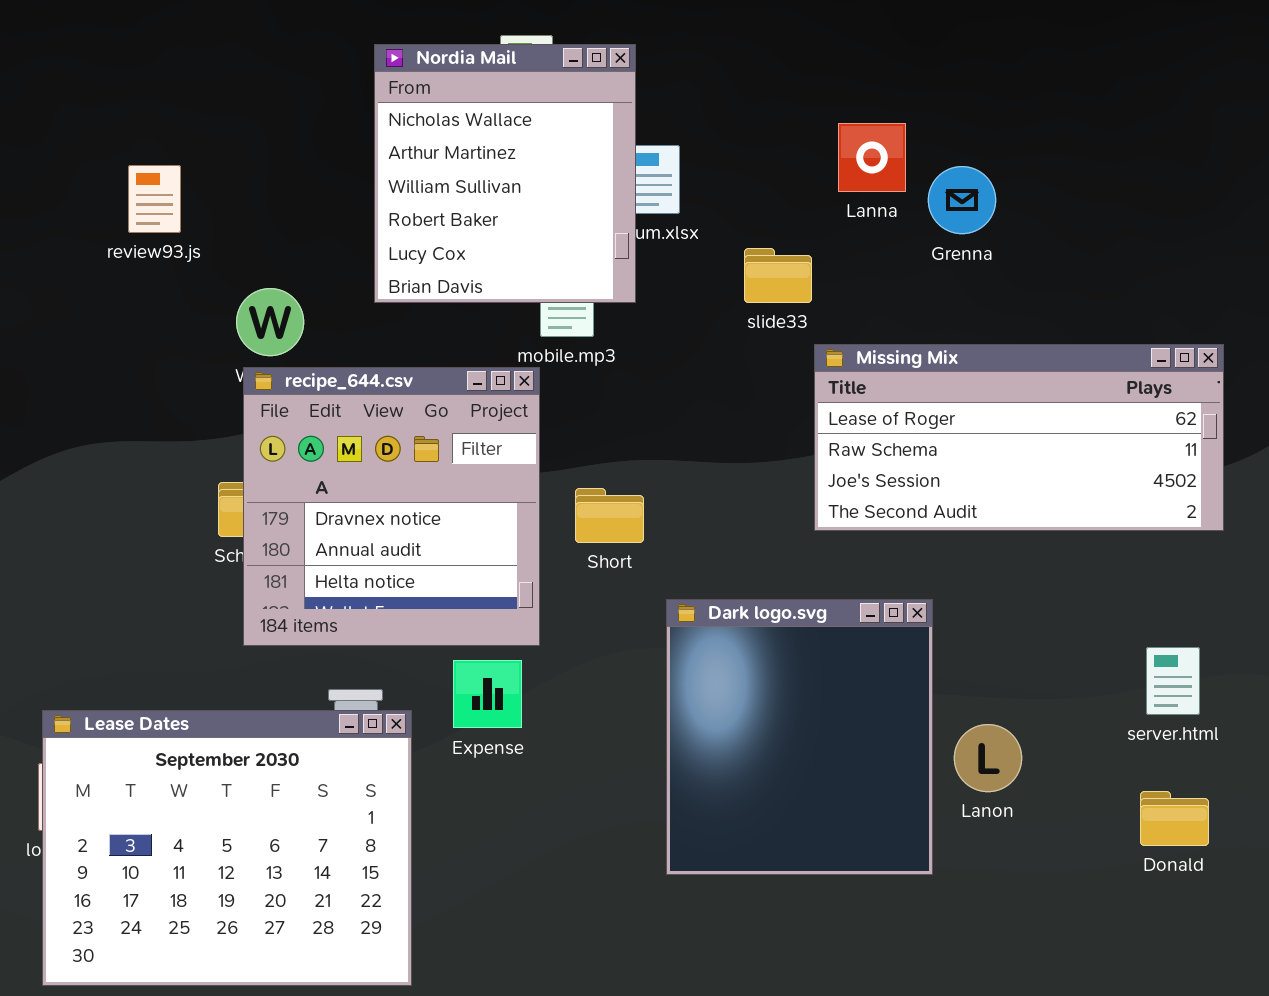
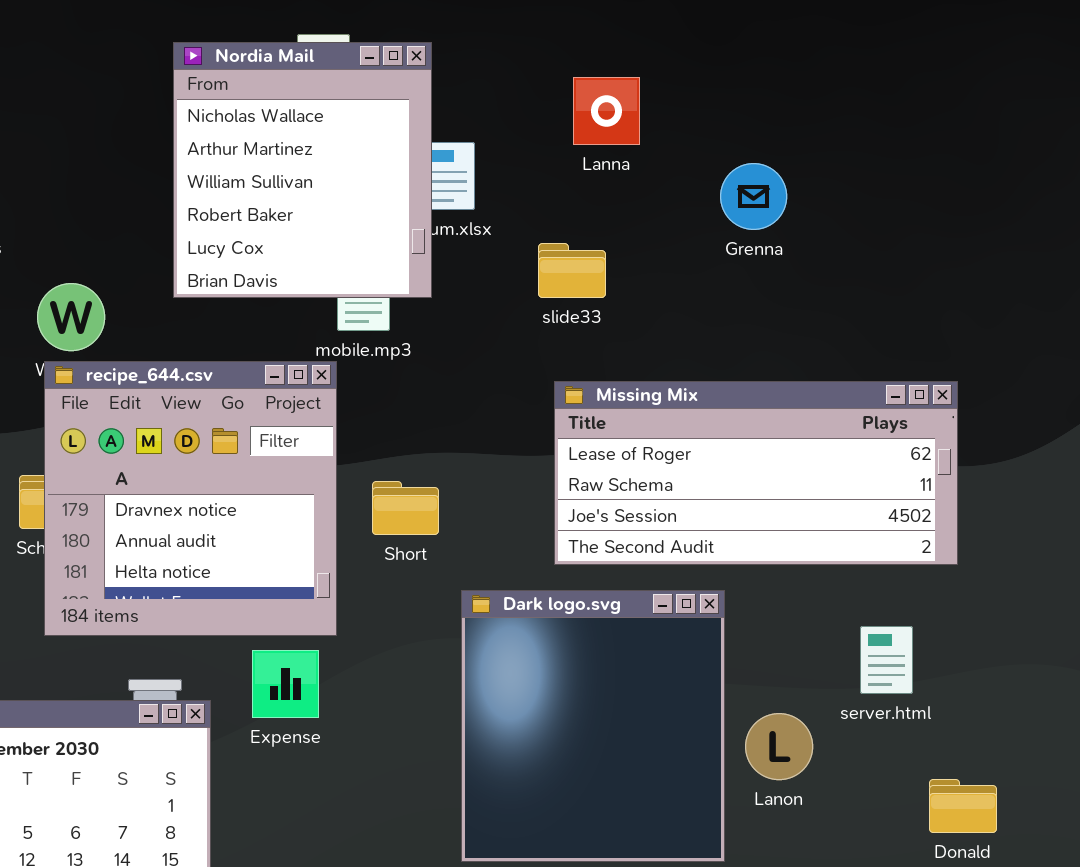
Lanna: [838,123,906,192] -> [573,77,640,145], moved
Missing Mix: [814,344,1224,531] -> [554,381,958,565], moved
server.html: [1146,647,1200,715] -> [860,626,913,694], moved

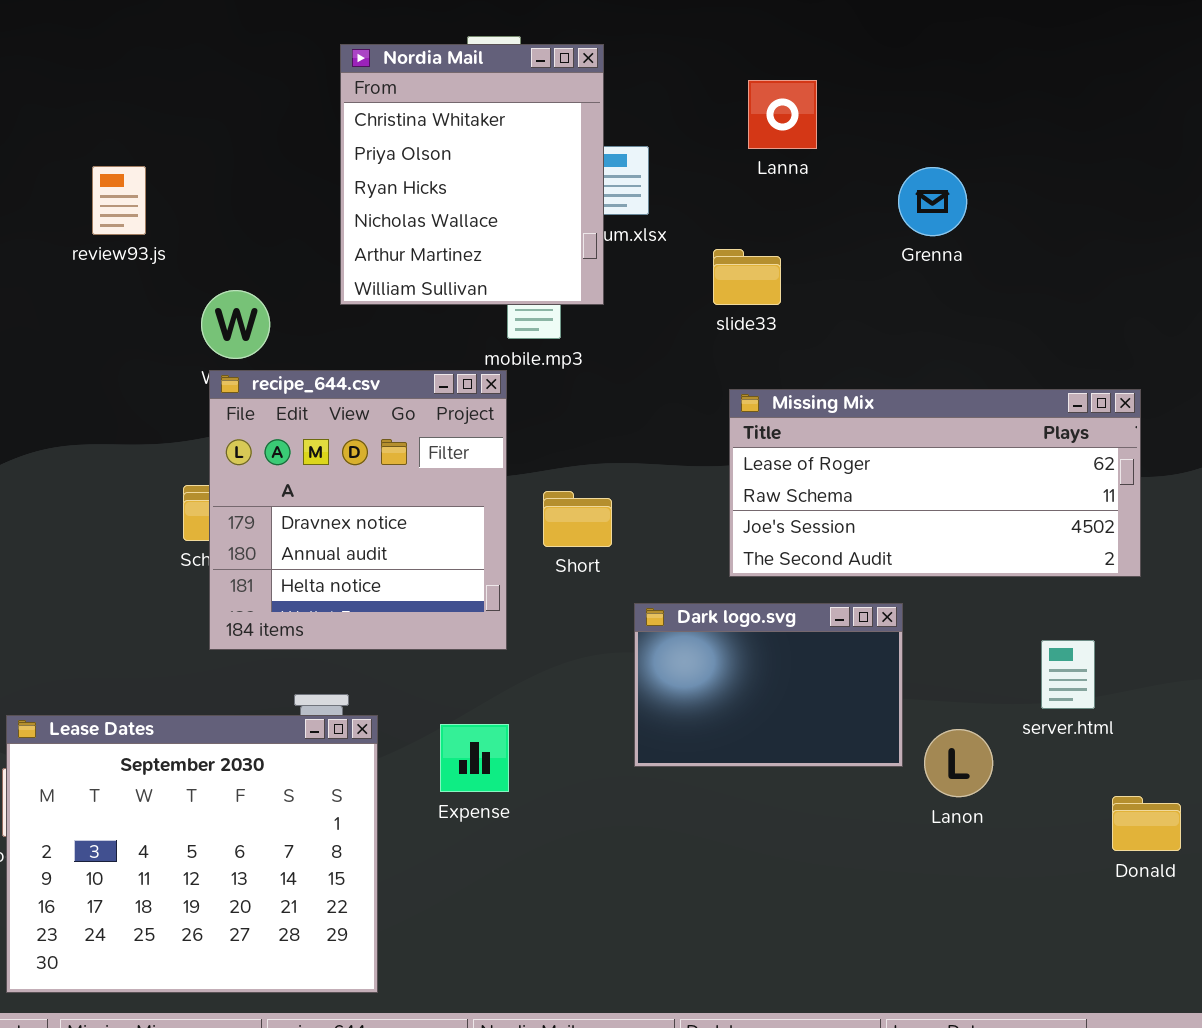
Nordia Mail: [173,42,432,298] -> [340,44,604,305], scrolled up 3 rows
Dark logo.svg: [461,590,725,862] -> [634,603,903,767], resized
Expense: [252,650,319,718] -> [440,724,509,792], moved

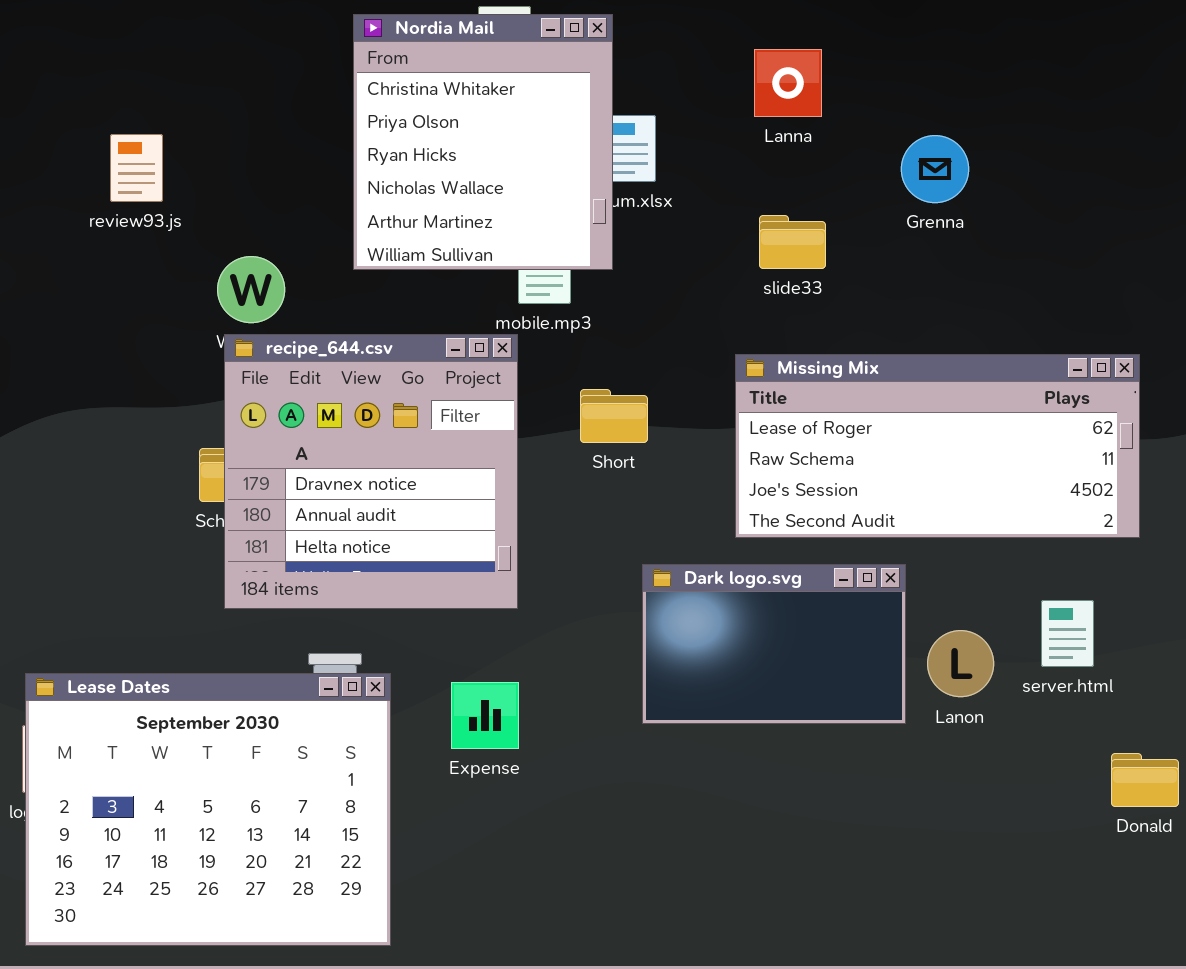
slide33: [713,249,781,305] -> [759,215,826,269], moved
Short: [543,491,612,547] -> [580,389,648,443], moved
Lanon: [924,729,993,797] -> [927,630,994,697], moved

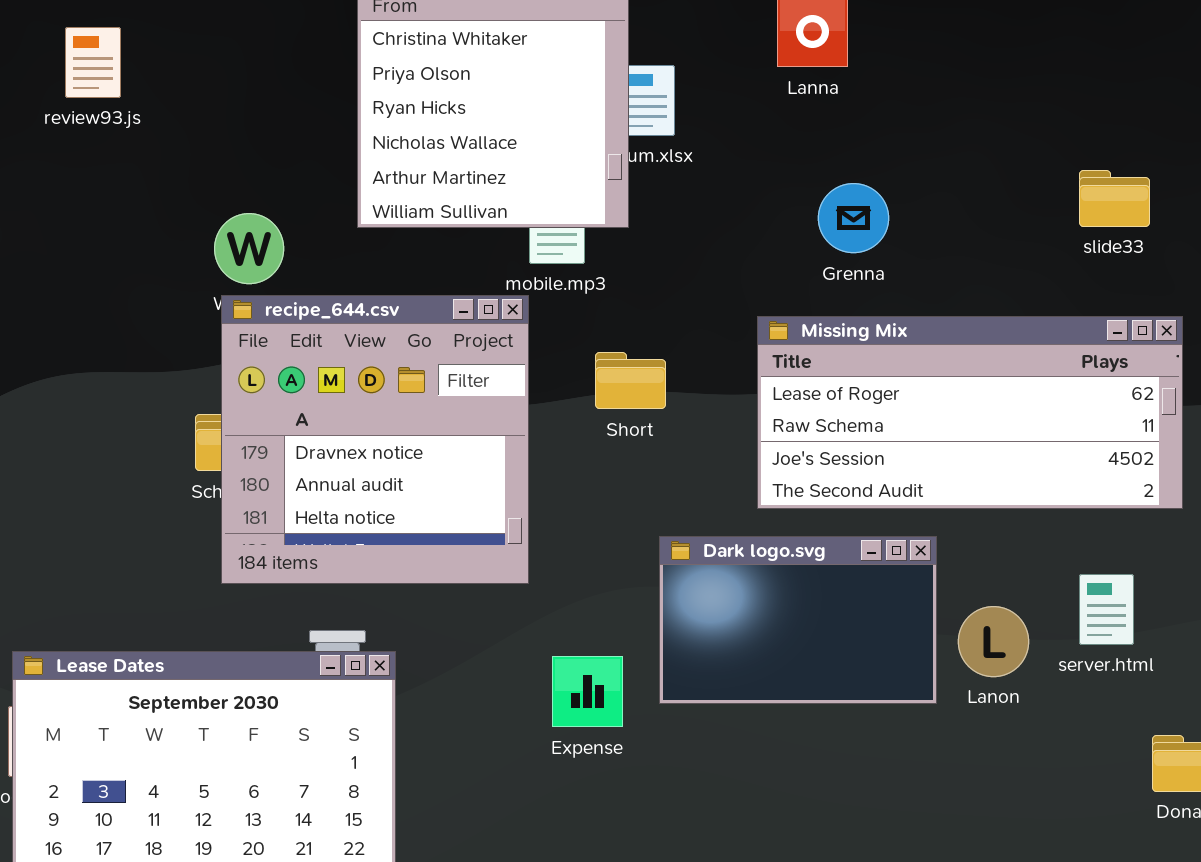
review93.js: [110,134,163,202] -> [65,27,121,98], moved
Grenna: [901,135,969,203] -> [818,183,889,253], moved
slide33: [759,215,826,269] -> [1079,170,1150,227], moved
Expense: [451,682,519,749] -> [552,656,623,727], moved

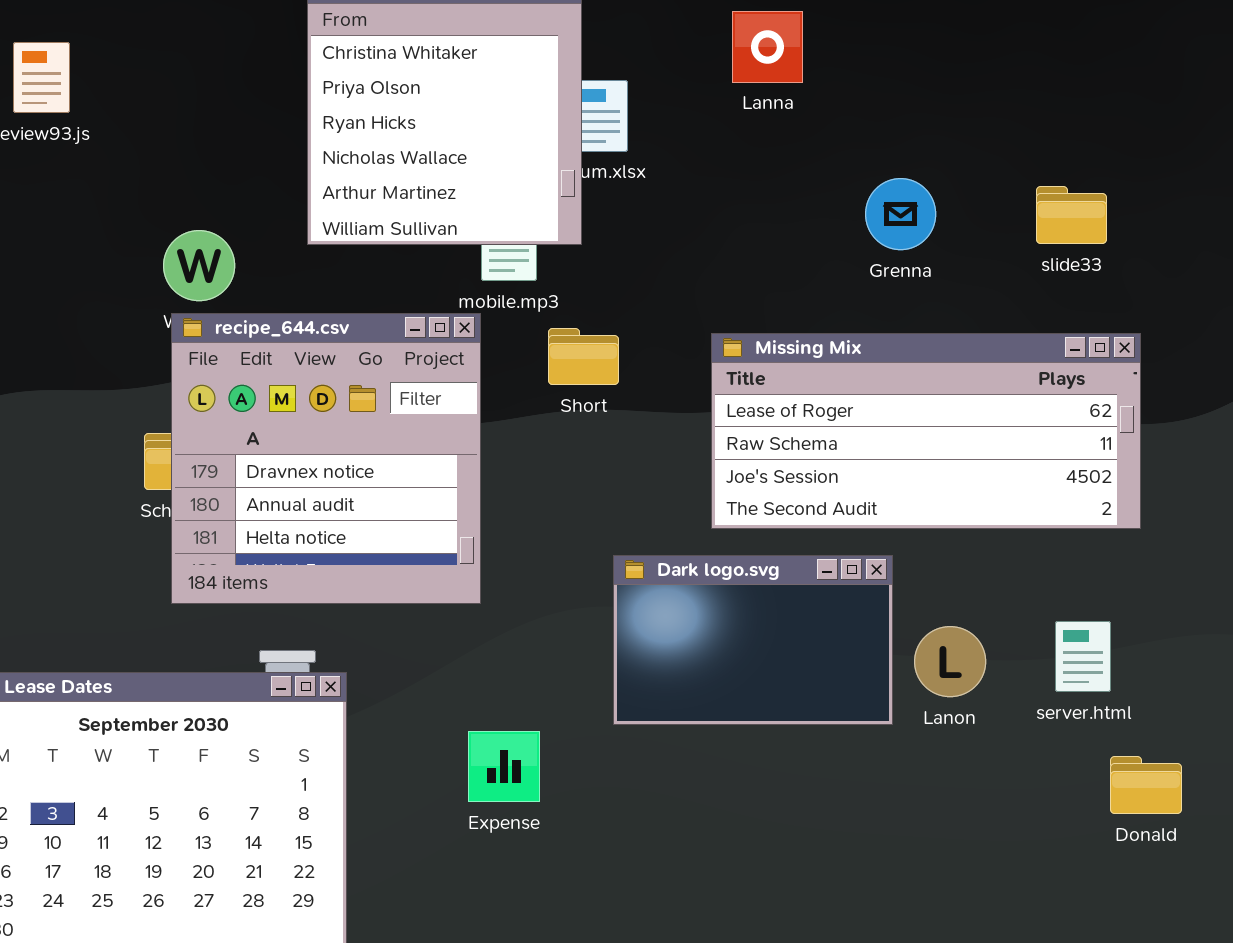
Grenna: [818,183,889,253] -> [865,178,936,250], moved
Short: [595,352,666,409] -> [548,328,619,385], moved
server.html: [1079,574,1134,645] -> [1055,621,1111,692], moved
Expense: [552,656,623,727] -> [468,731,540,802], moved

